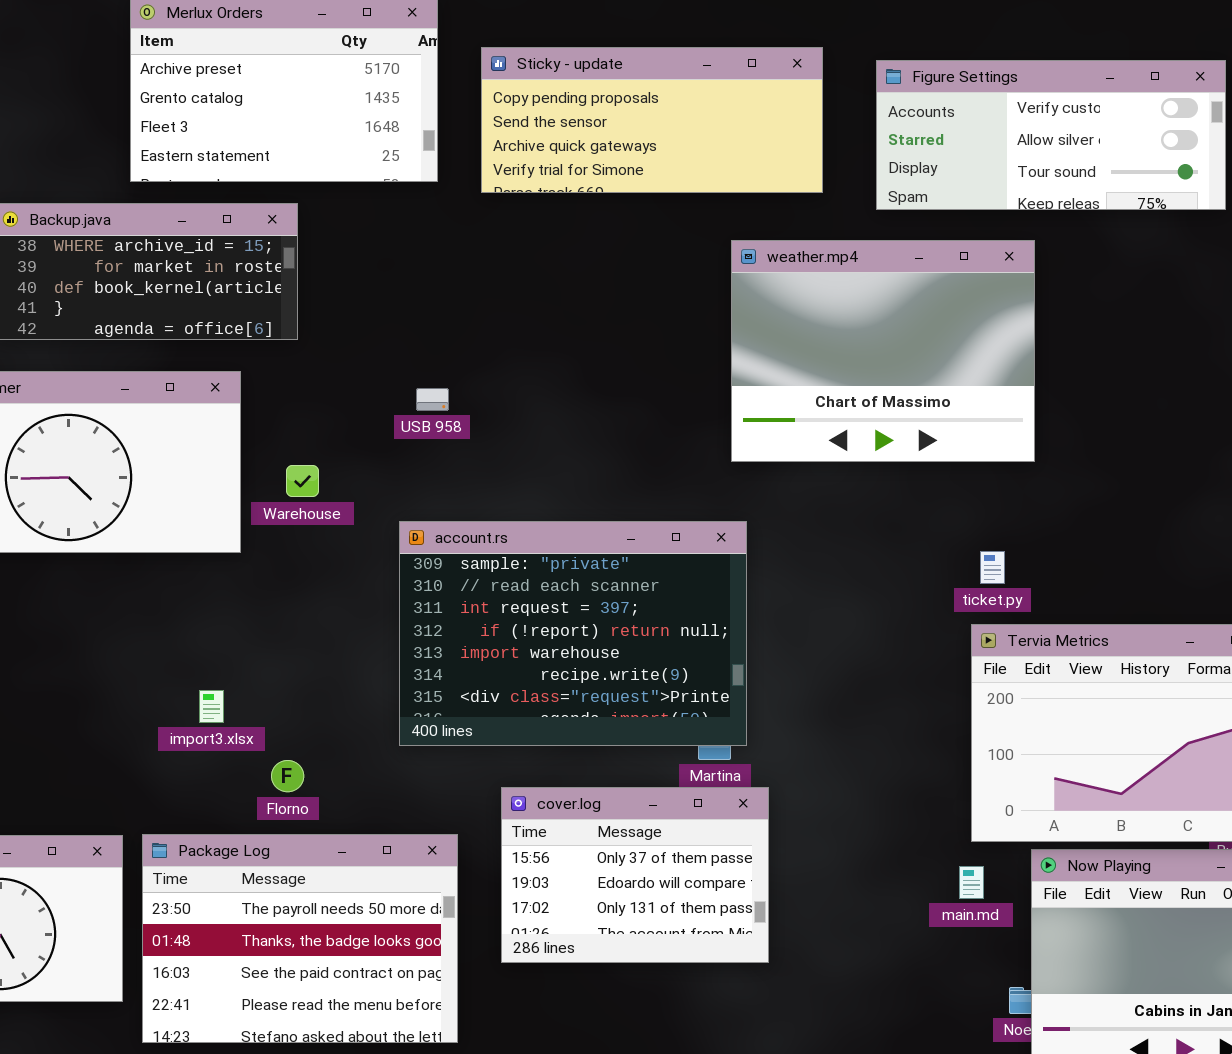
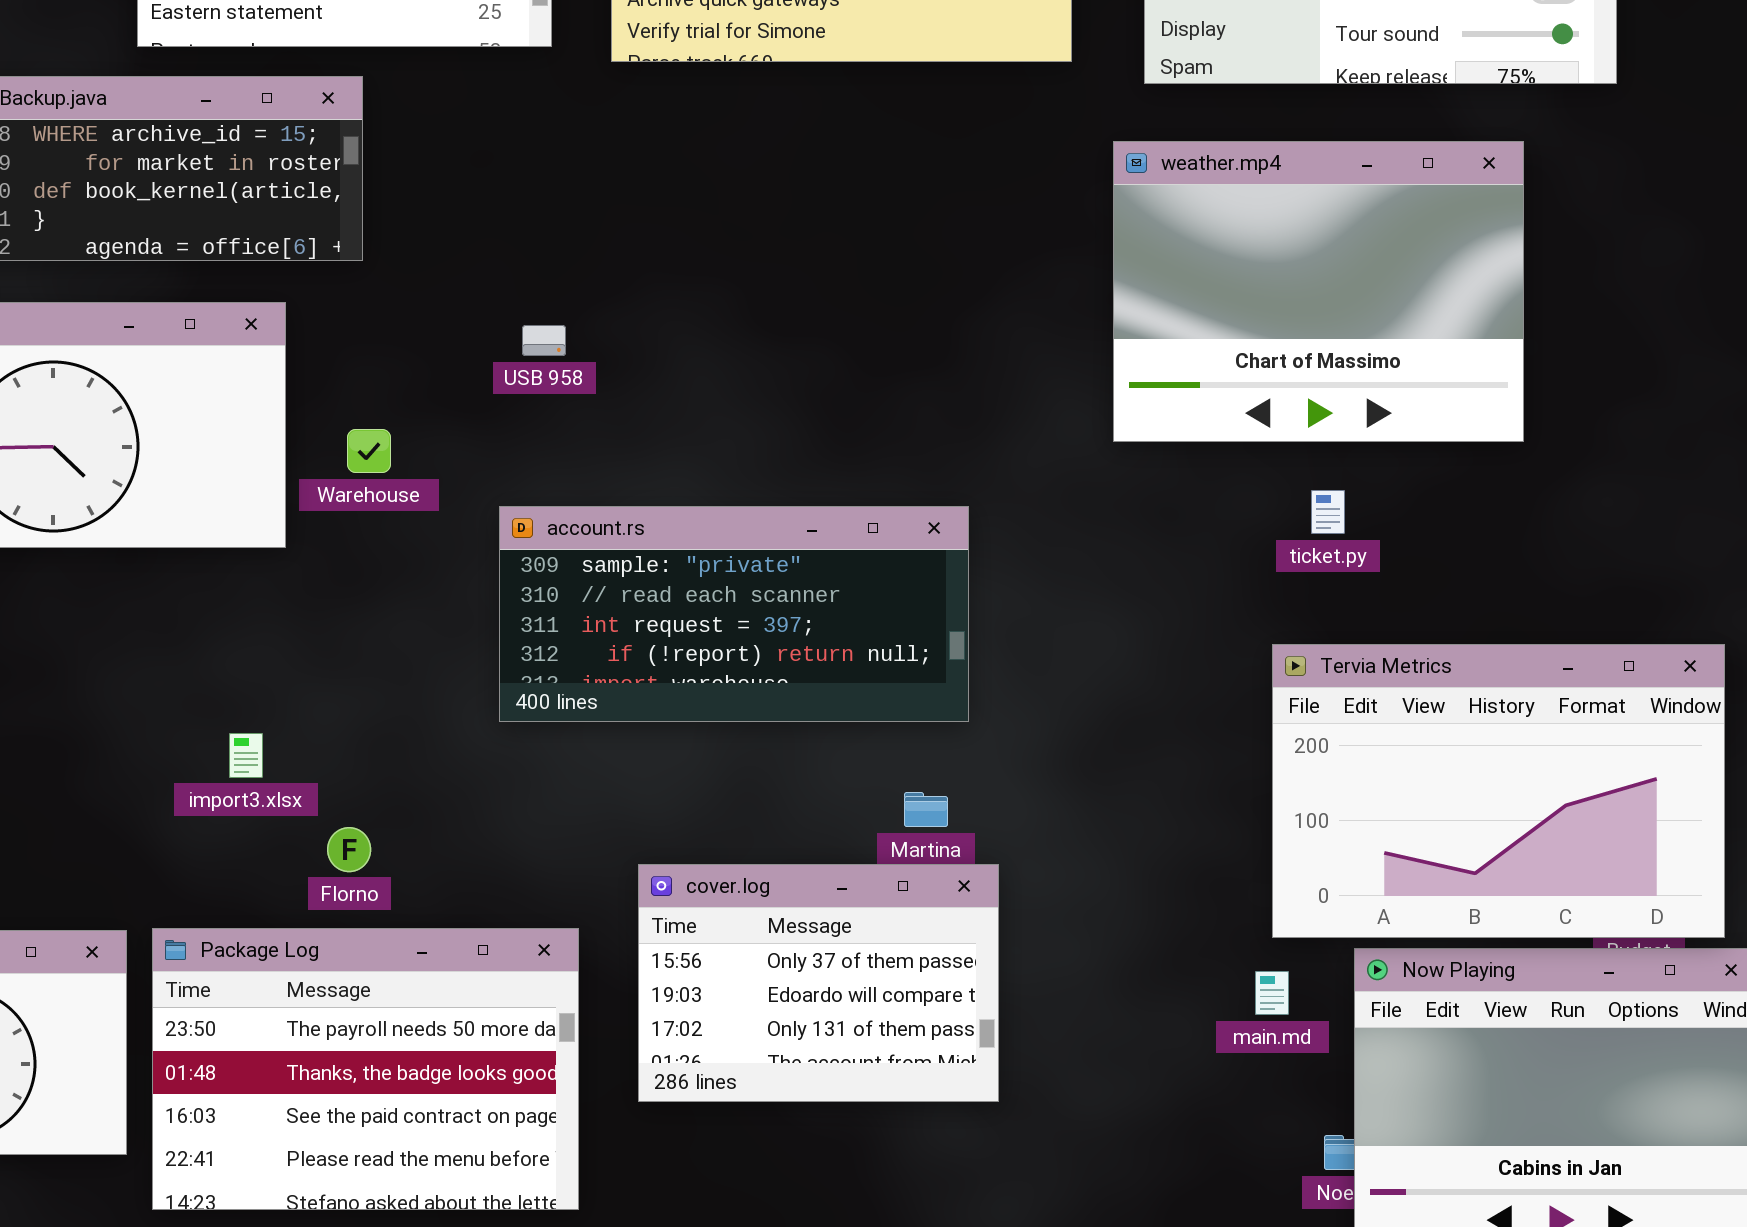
weather.mp4: [731,240,1035,462] -> [1113,141,1524,442], moved
account.rs: [399,521,747,746] -> [499,506,969,722], resized
ticket.py: [980,551,1005,584] -> [1311,490,1345,534], moved

